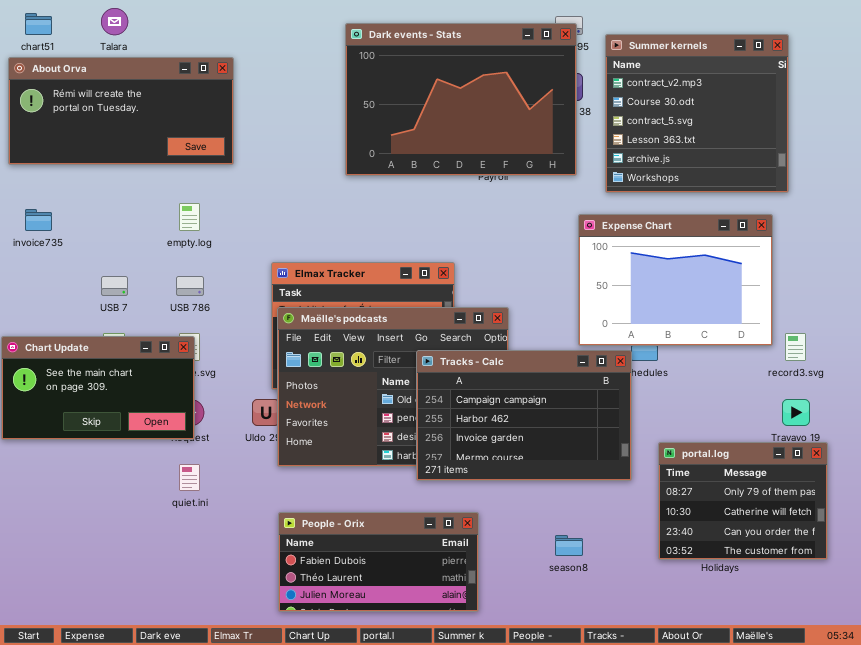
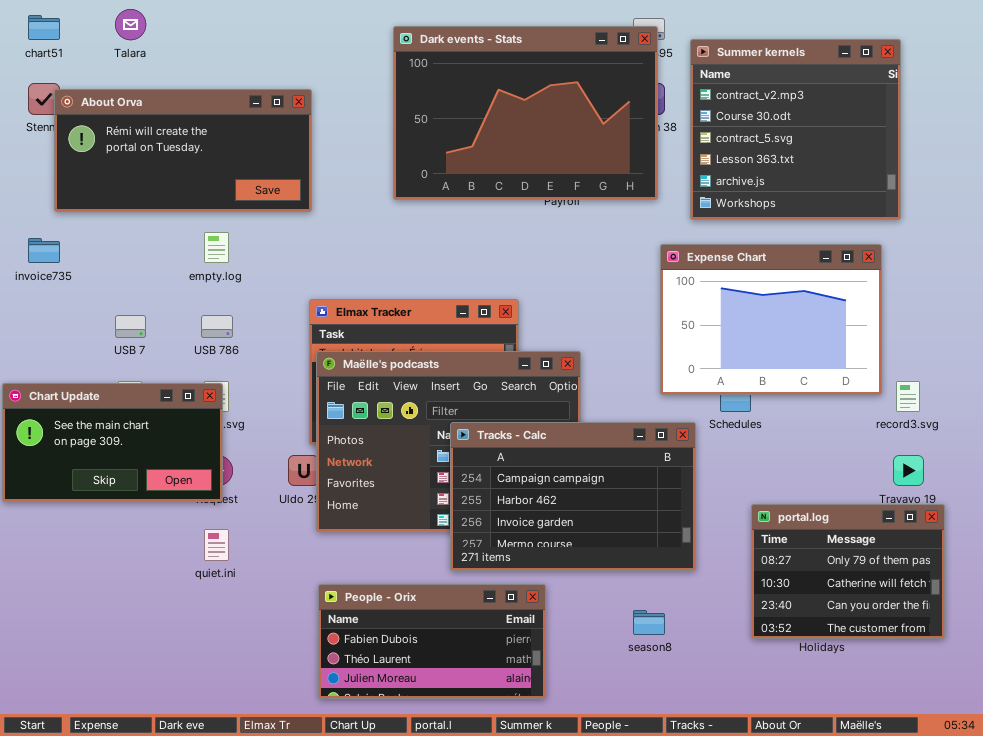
About Orva: [8,57,234,165] -> [54,89,312,212], moved
Tracks - Calc: [416,350,632,481] -> [450,422,696,571], moved

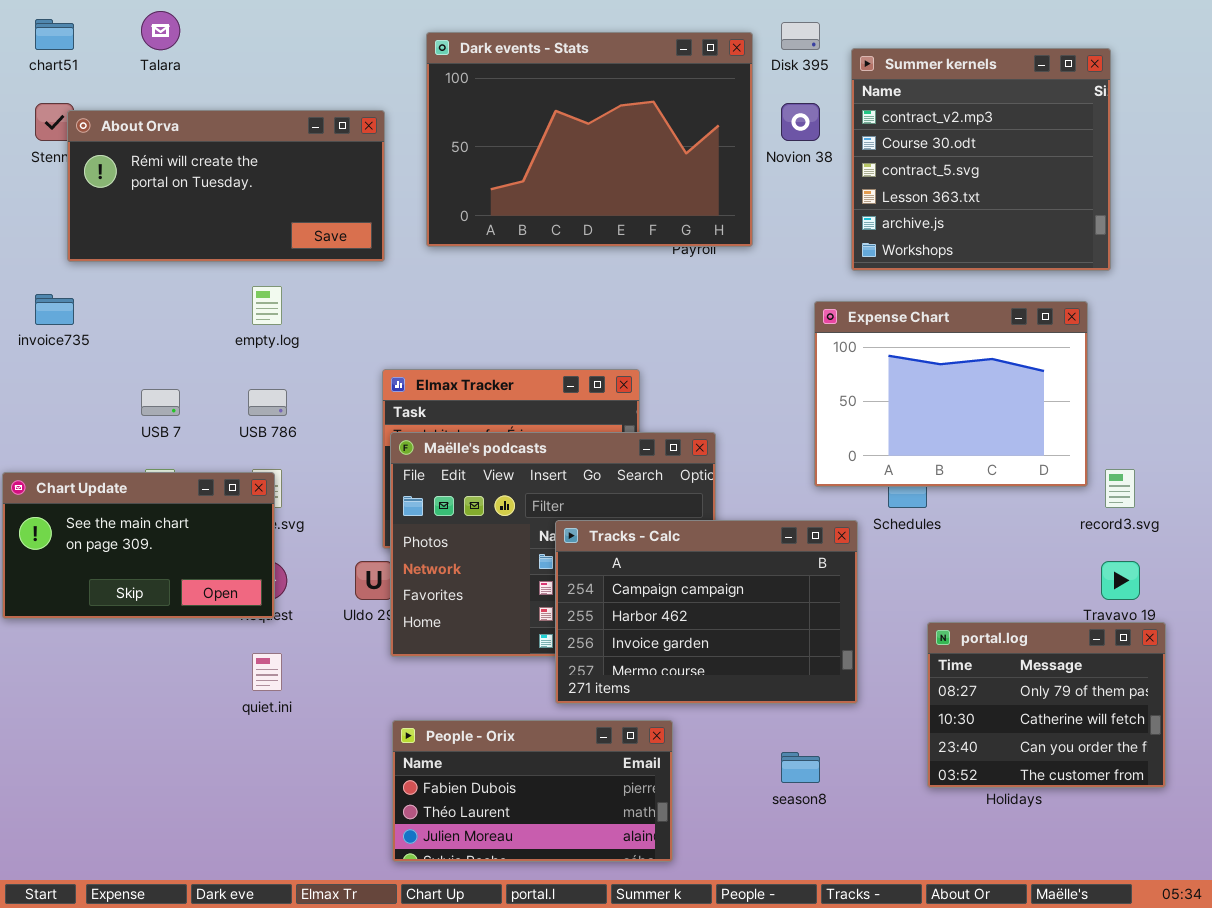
Dark events - Stats: [393,26,658,200] -> [426,32,753,247], moved

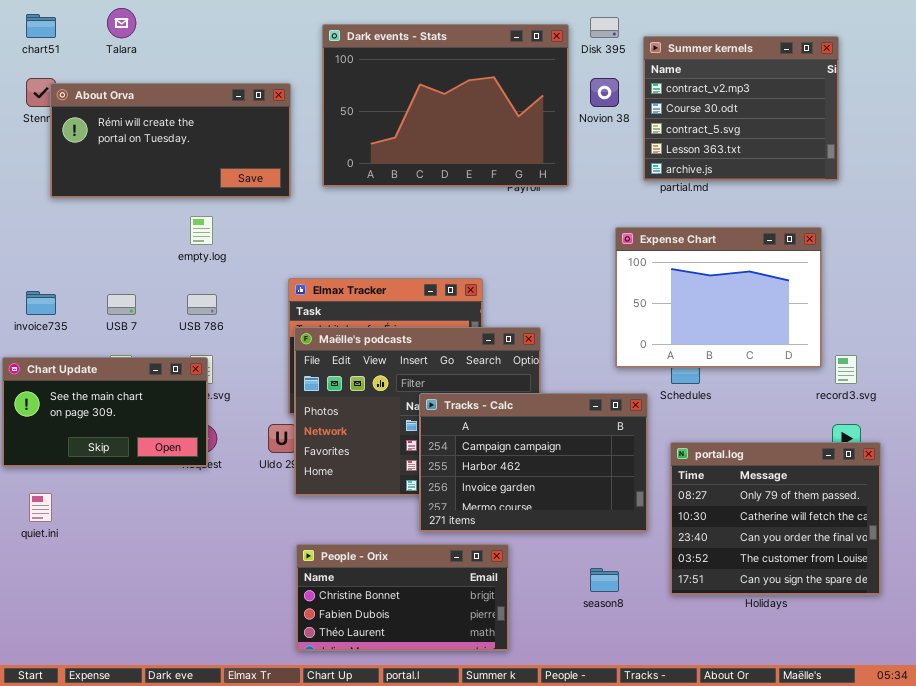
Summer kernels: [851,48,1111,271] -> [643,36,839,181], resized
invoice735: [35,294,74,325] -> [26,291,56,315], moved
portal.log: [927,622,1166,788] -> [670,442,881,595], resized
quiet.ini: [252,653,282,691] -> [29,493,52,522], moved
People - Orix: [392,720,673,862] -> [296,544,509,651], scrolled up 1 row

